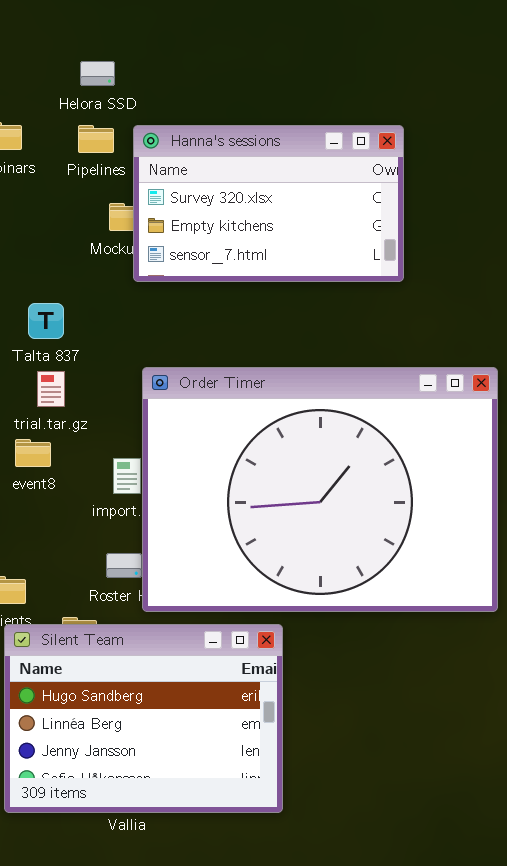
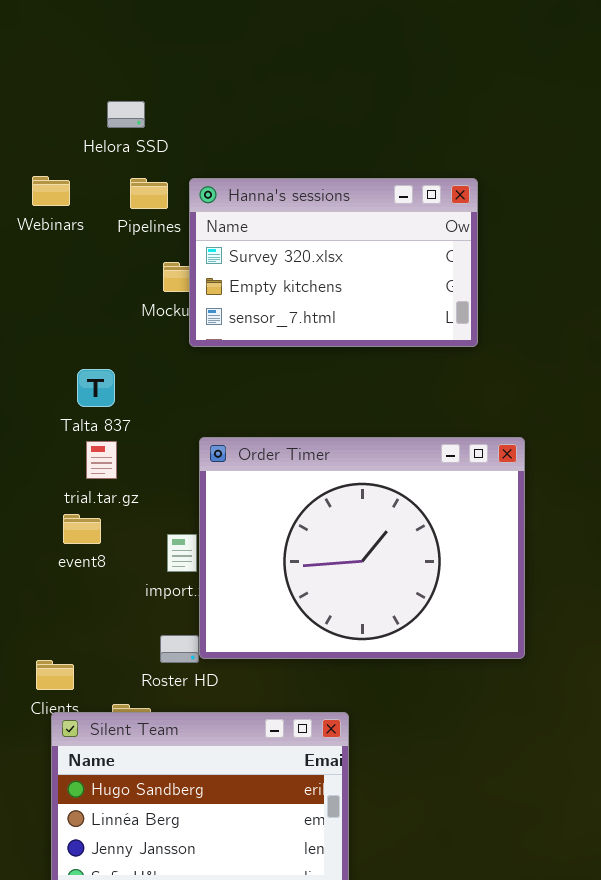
Helora SSD: [80,61,115,86] -> [107,101,145,128], moved
Order Timer: [142,367,498,612] -> [199,437,525,659], resized

